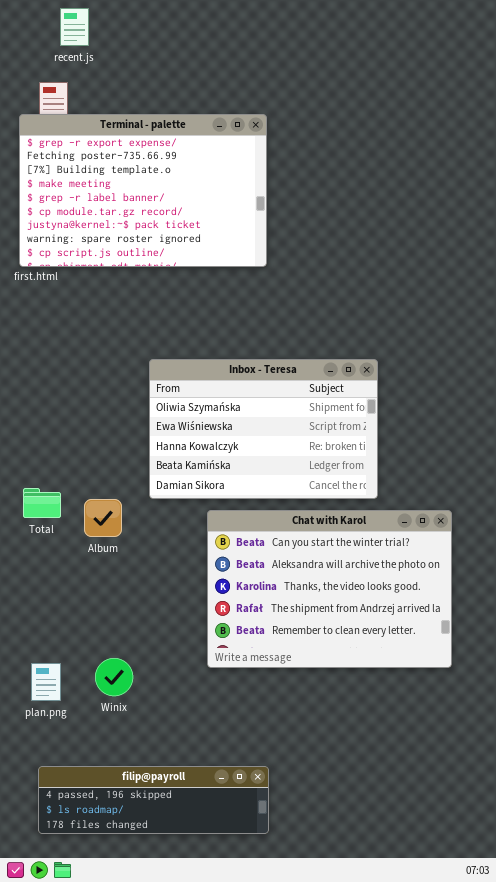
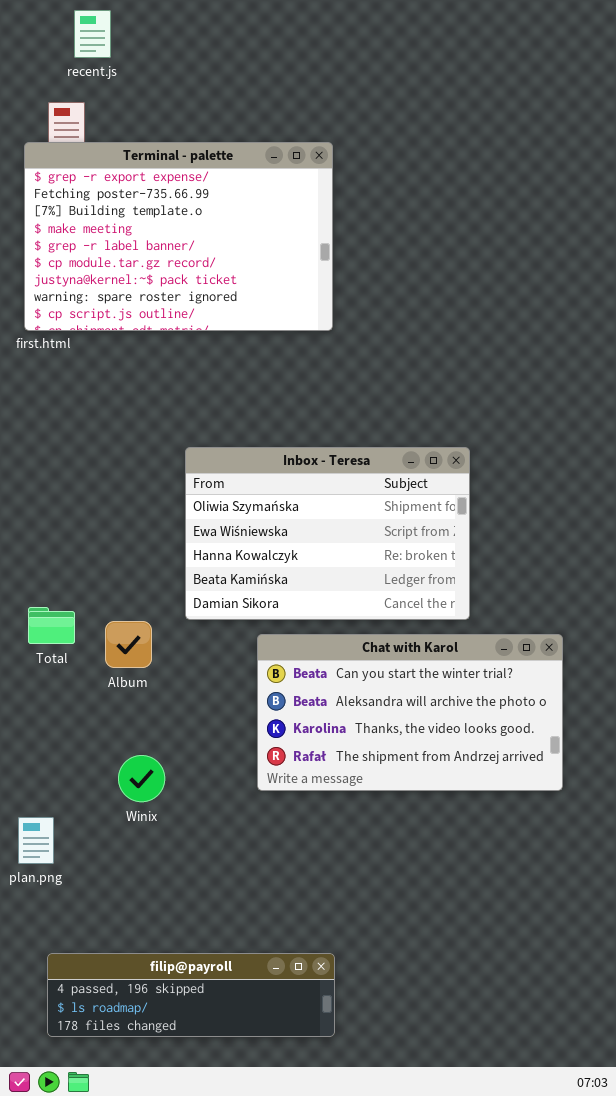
Chat with Karol: [207,510,452,668] -> [257,634,563,791], resized
Winix: [95,658,133,696] -> [118,755,165,802], moved
plan.png: [31,663,61,701] -> [18,817,54,864], moved

